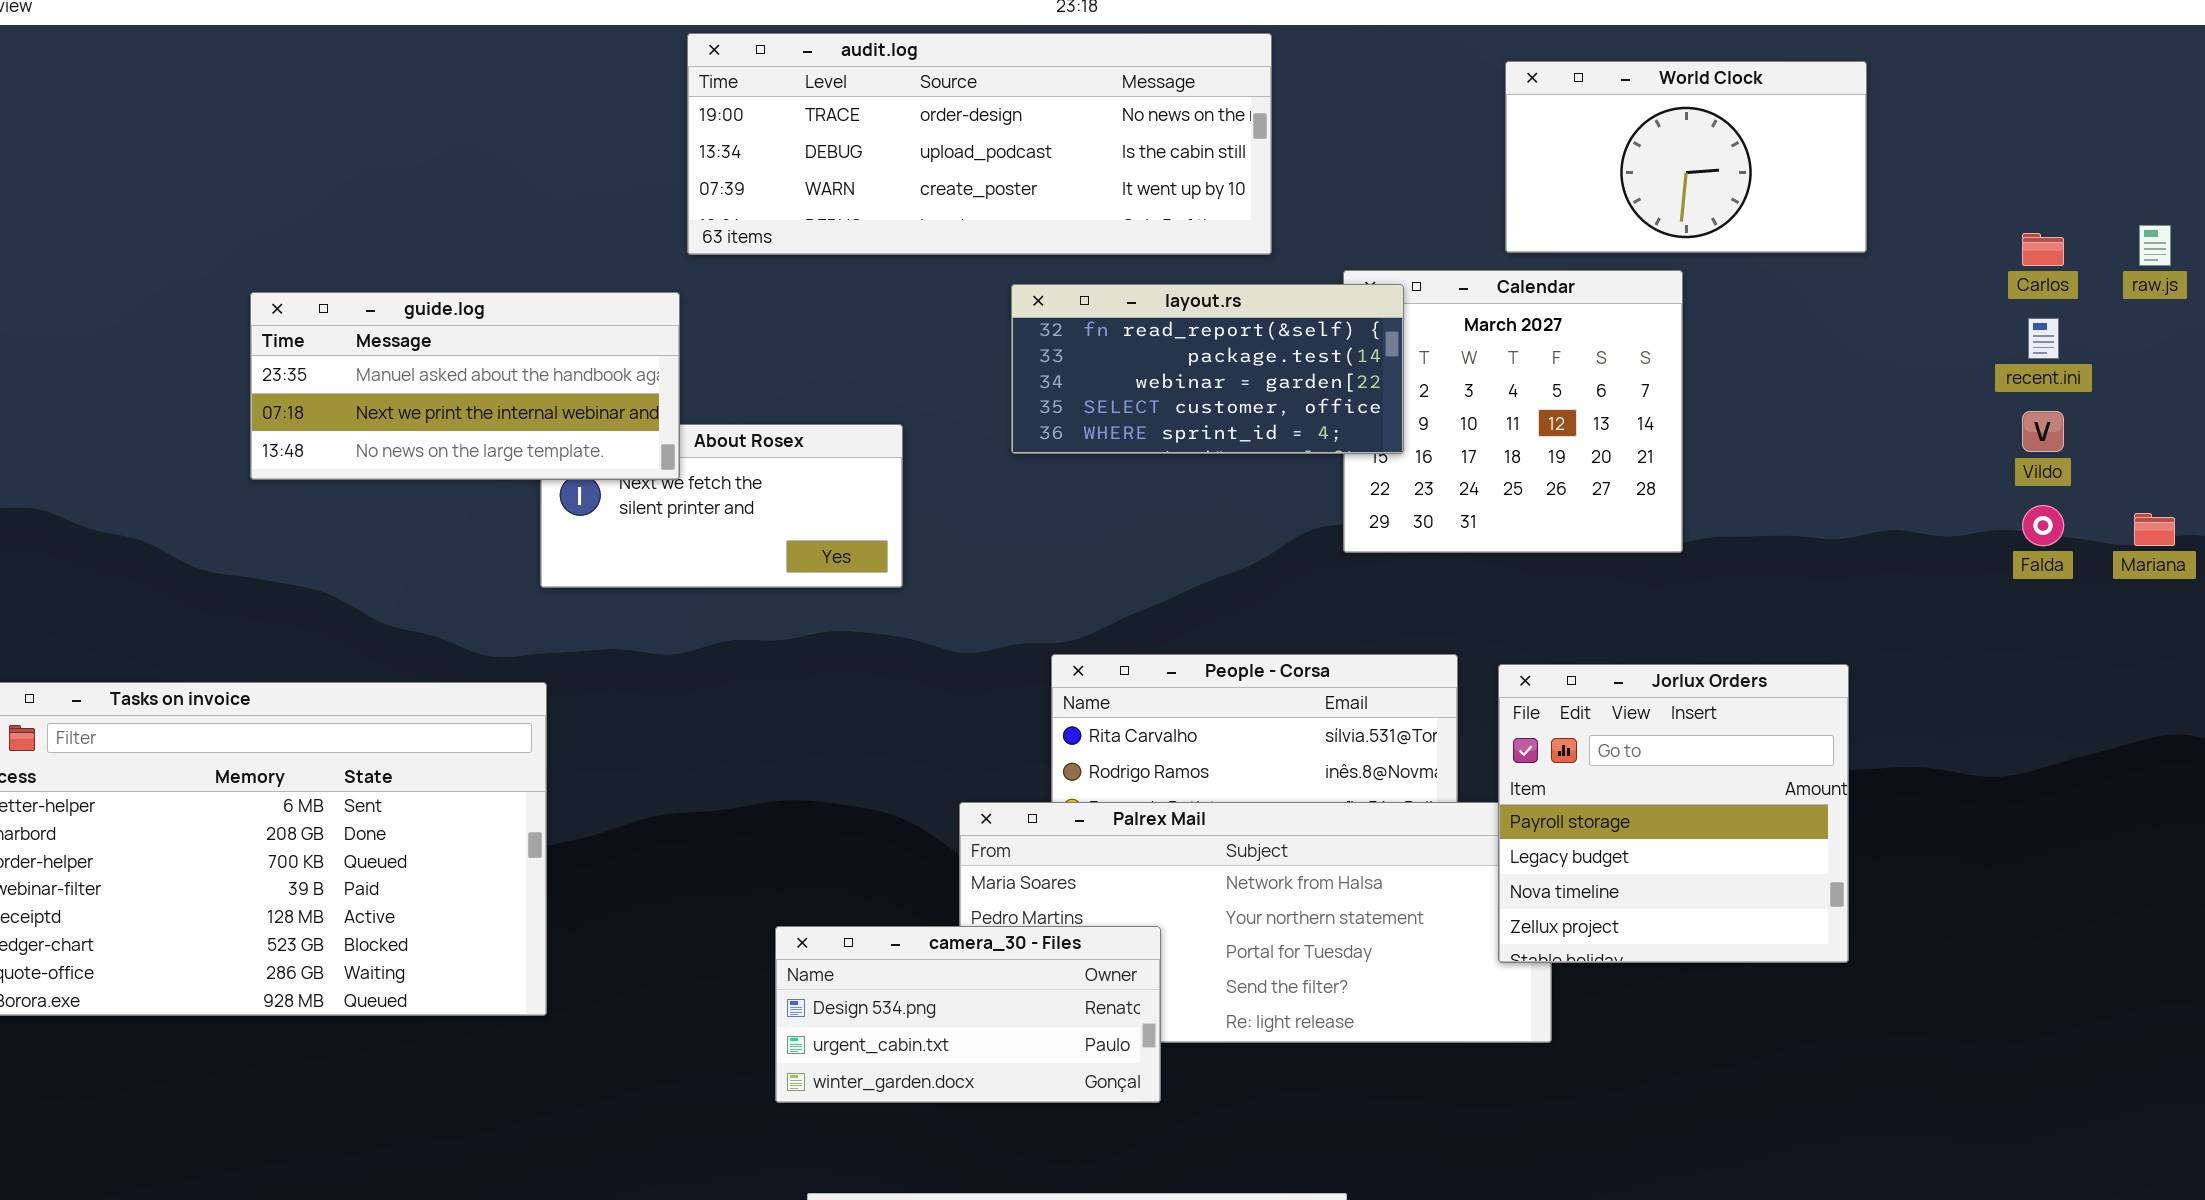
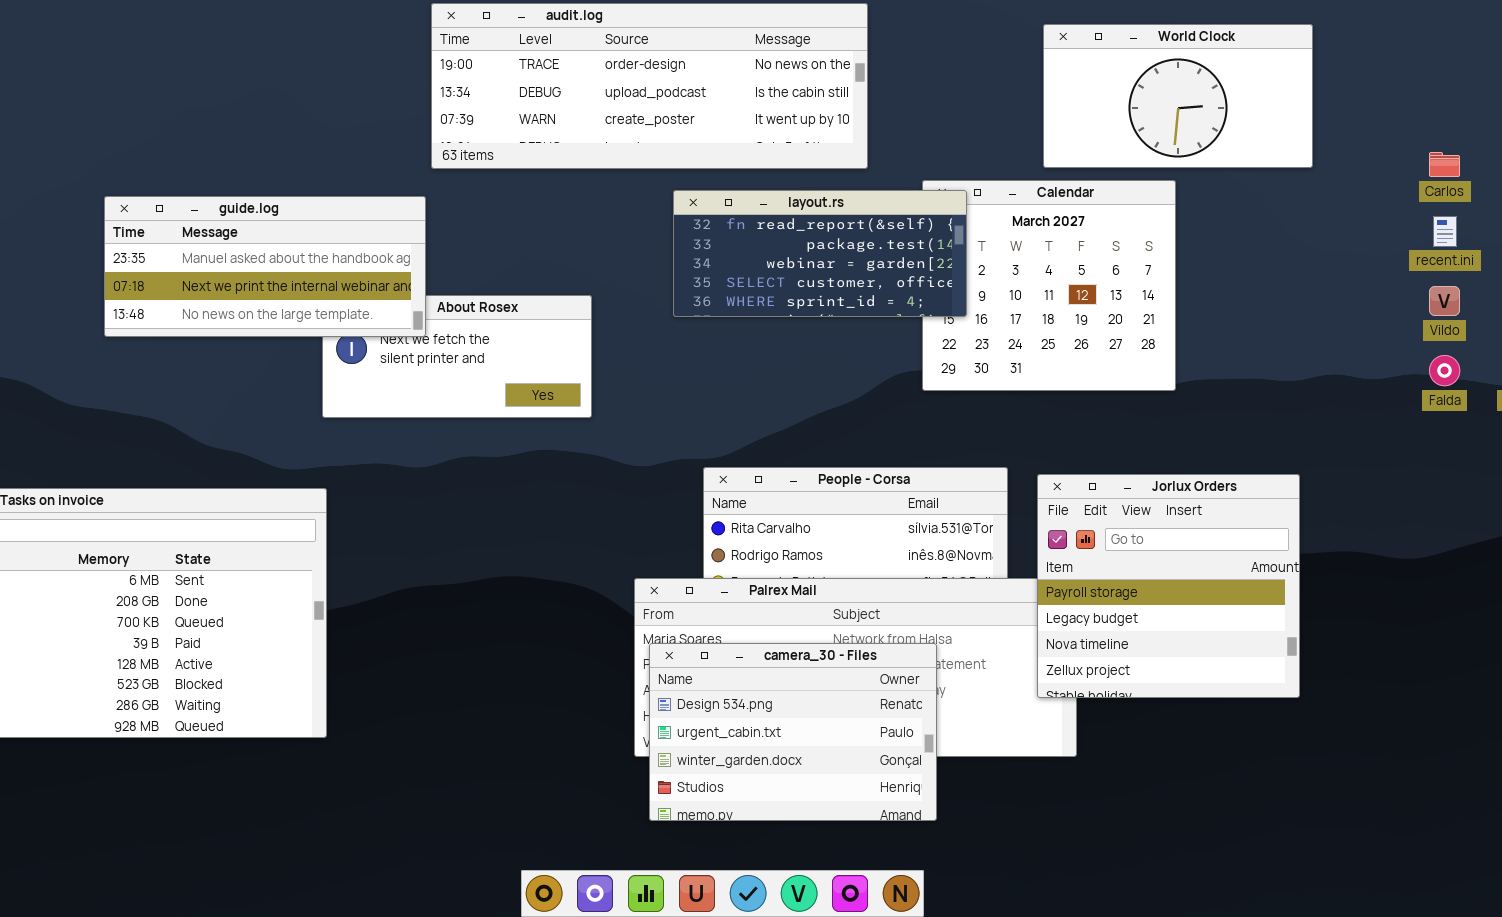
camera_30 - Files: [775,926,1161,1103] -> [649,643,937,821], moved, resized

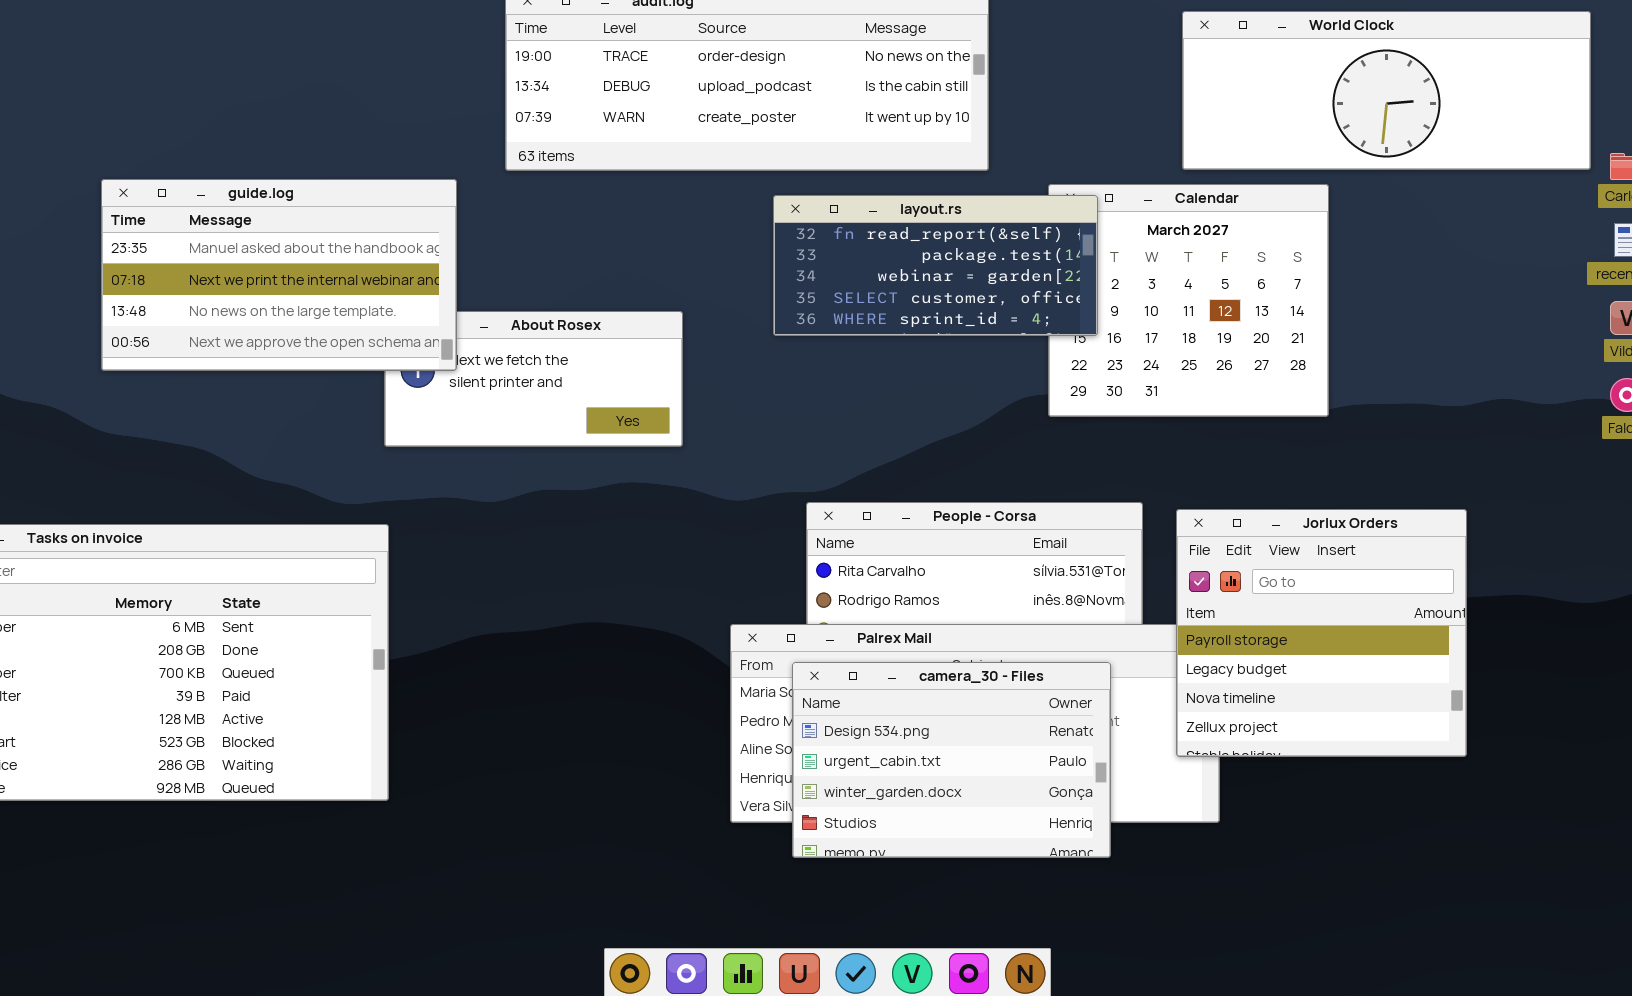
World Clock: [1043,24,1313,168] -> [1182,11,1591,170], resized
guide.log: [104,196,426,337] -> [101,179,457,371], moved, resized
camera_30 - Files: [649,643,937,821] -> [792,662,1111,858], moved

